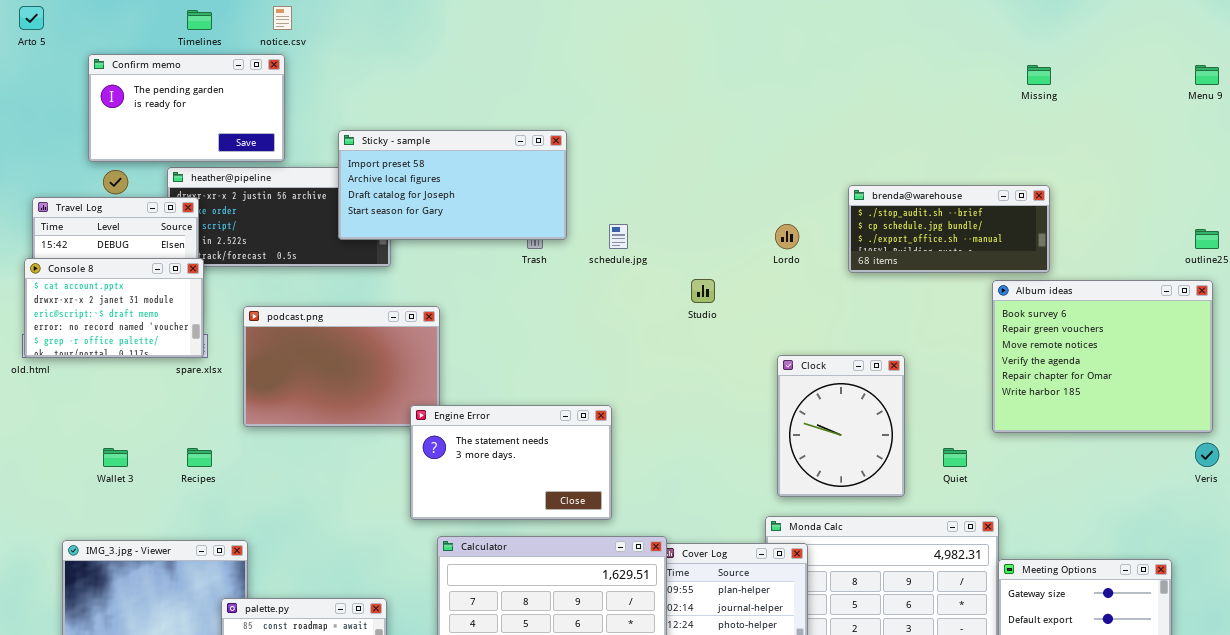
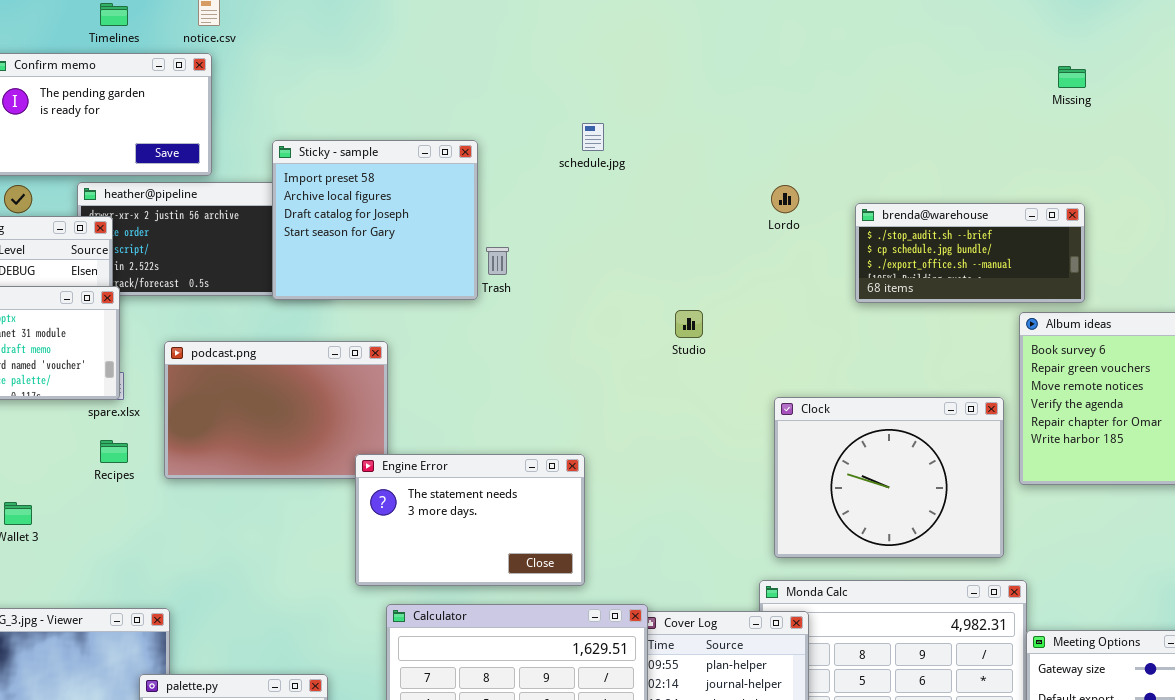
Sticky - sample: [338,130,567,240] -> [272,140,478,300], resized
schedule.jpg: [609,224,628,249] -> [582,123,604,151], moved
Lordo: [775,224,799,249] -> [771,185,799,213], moved
Clock: [777,355,905,497] -> [774,397,1004,558], resized
Recipes: [187,448,212,467] -> [100,440,128,463], moved

